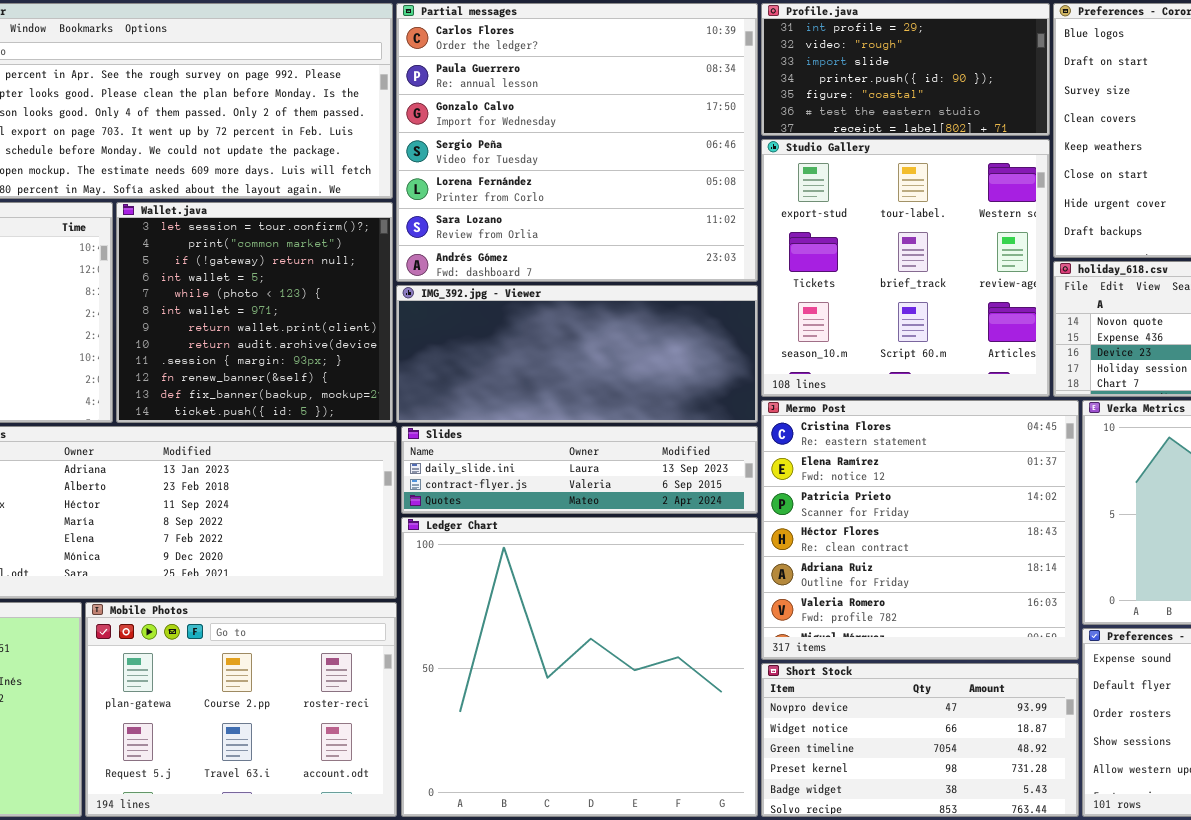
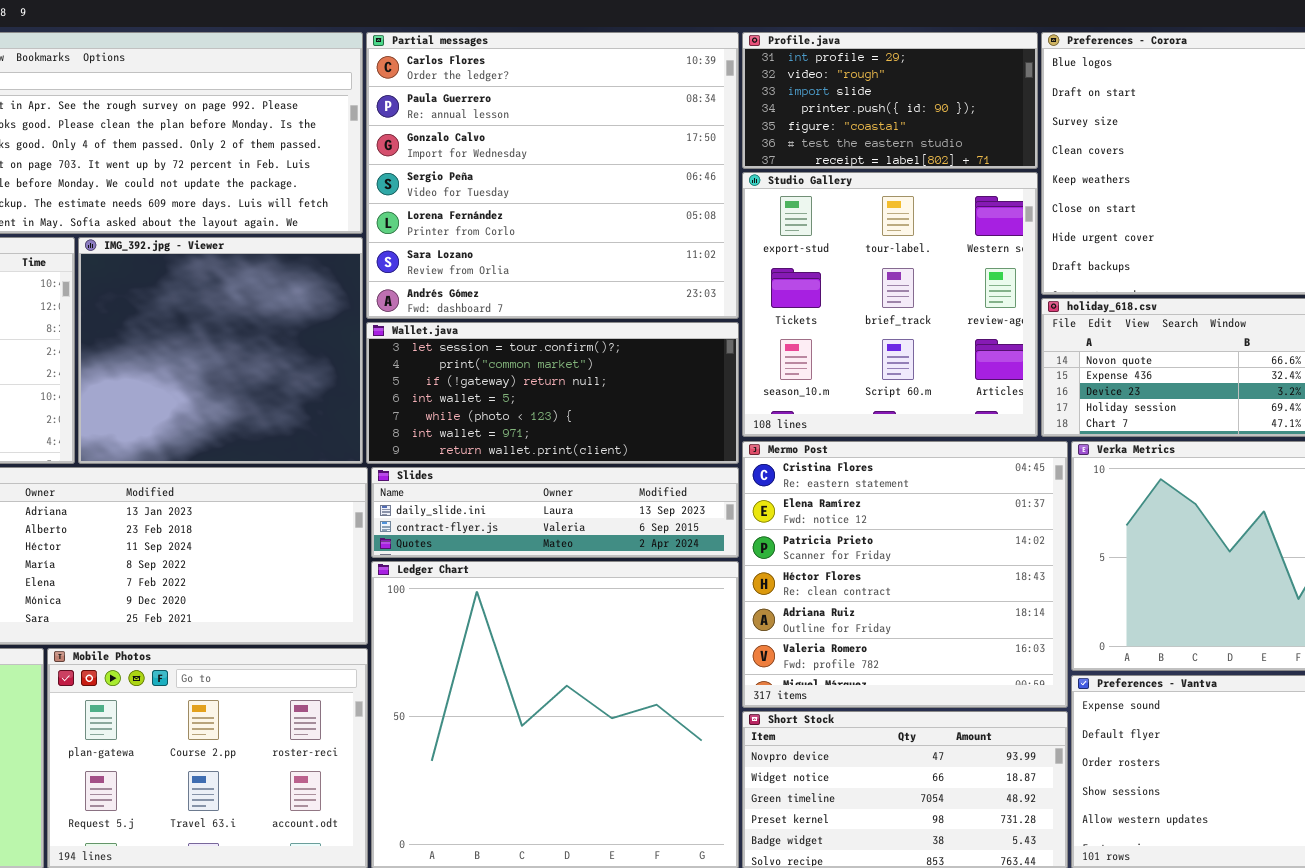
Wallet.java: [116,202,393,423] -> [366,322,739,464], moved, resized
IMG_392.jpg - Viewer: [396,285,758,423] -> [78,237,363,464], moved, resized

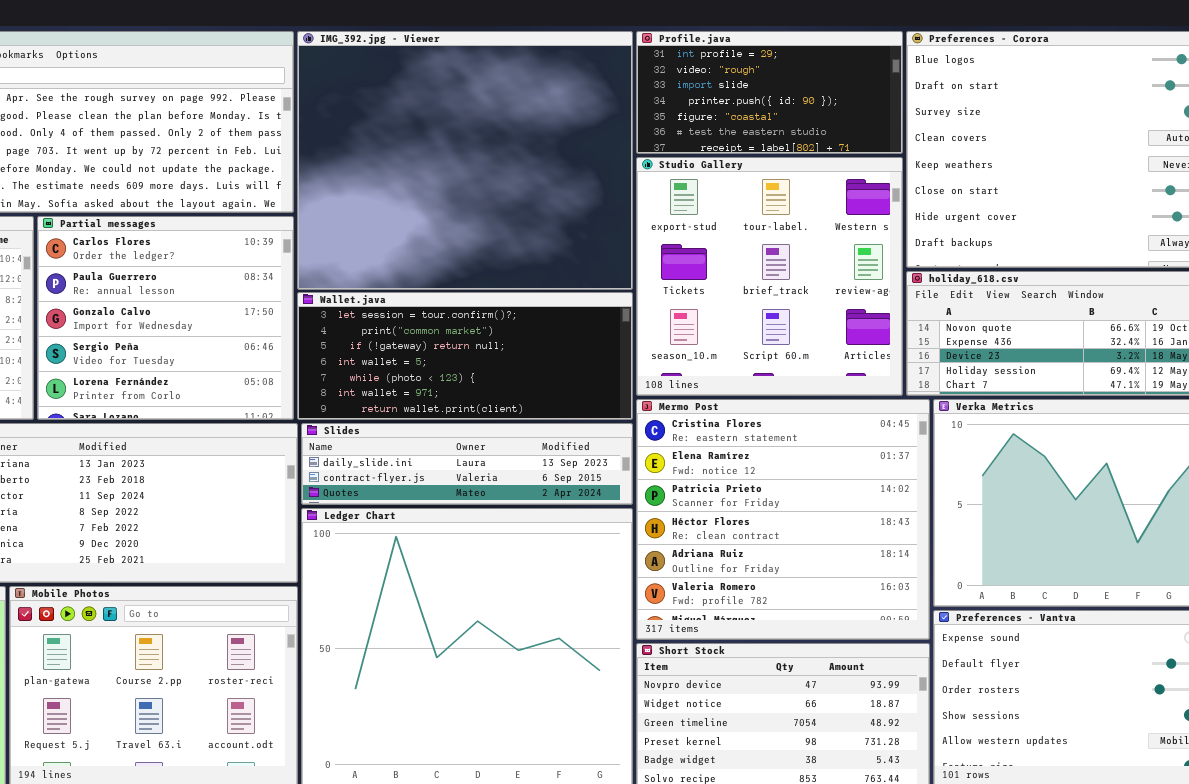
Partial messages: [366,32,739,319] -> [37,216,294,420], moved, resized
IMG_392.jpg - Viewer: [78,237,363,464] -> [297,31,633,290], moved, resized

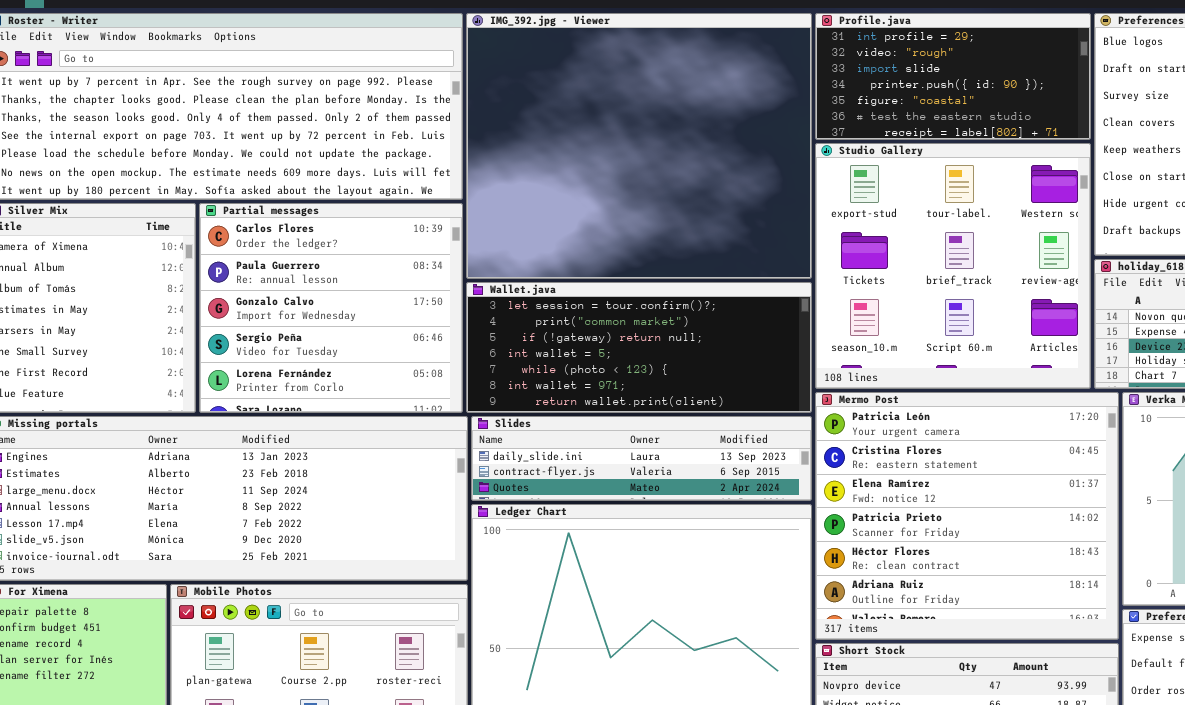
Mermo Post: [636,399,930,640] -> [815,392,1119,640], scrolled up 1 row

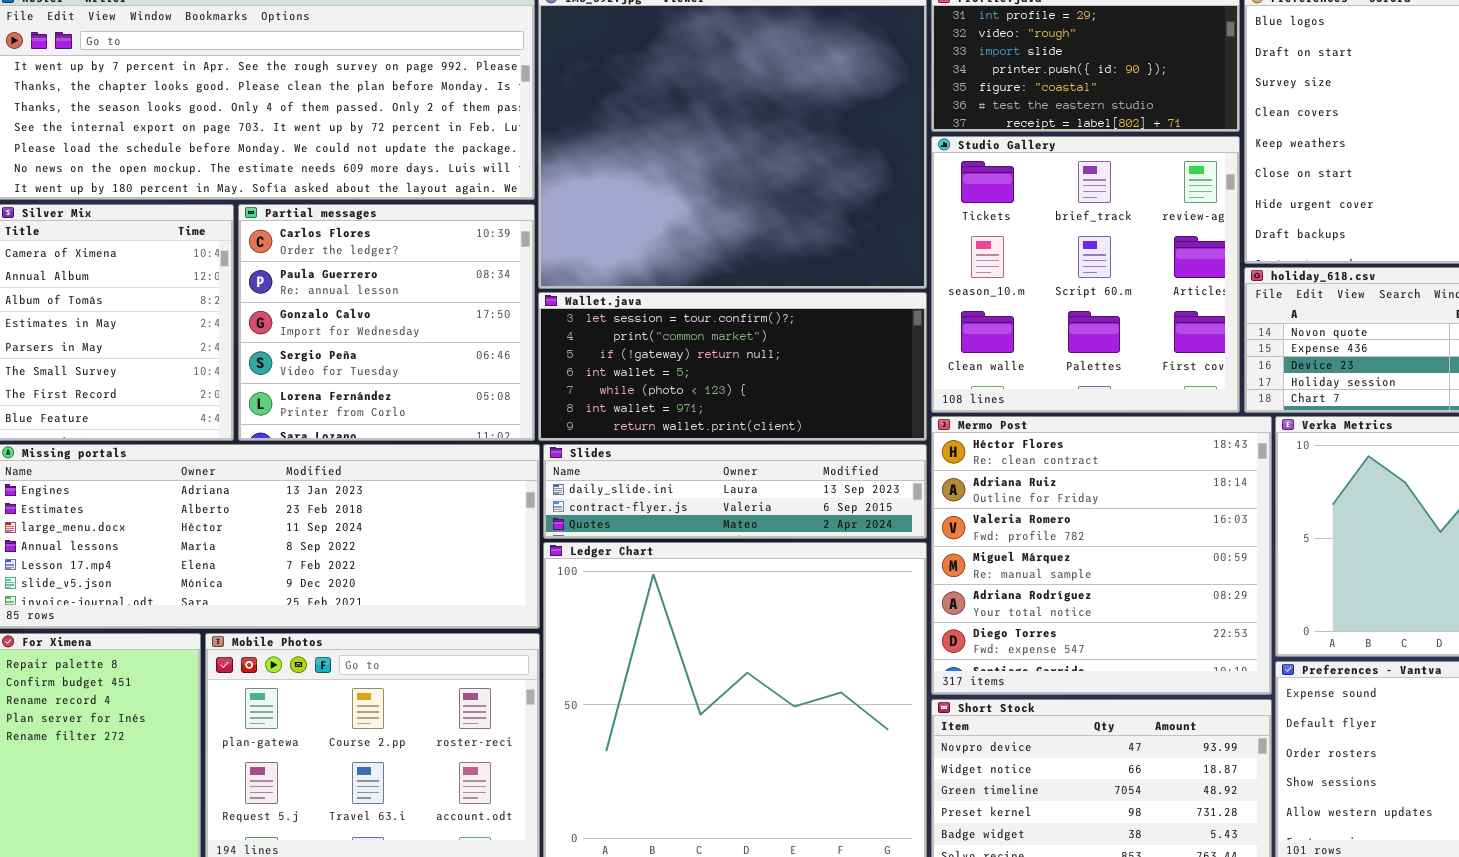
Studio Gallery: [815,143,1091,389] -> [931,136,1240,413], scrolled down 1 row
Mermo Post: [815,392,1119,640] -> [931,416,1272,695], scrolled down 4 rows

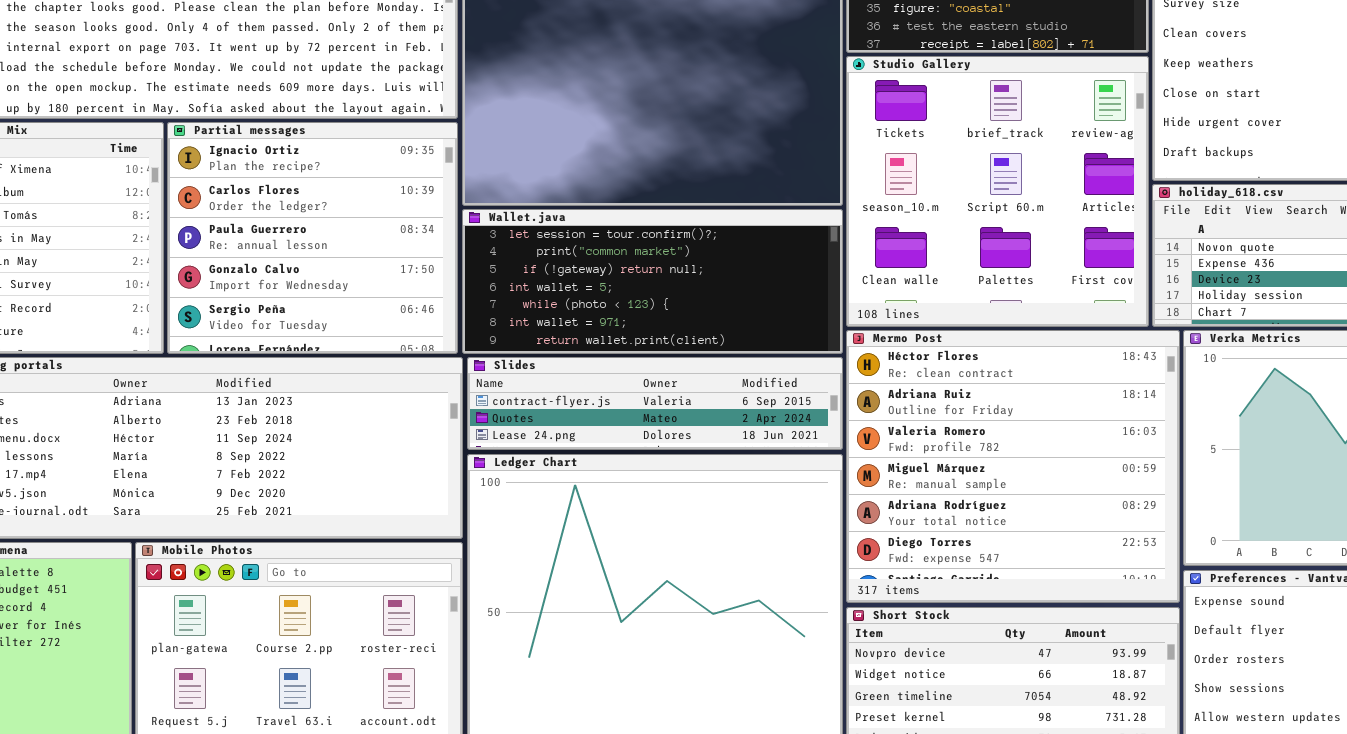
Partial messages: [238,204,535,441] -> [167,122,458,354], scrolled up 1 row
Slides: [543,444,927,539] -> [467,357,843,450], scrolled down 1 row

